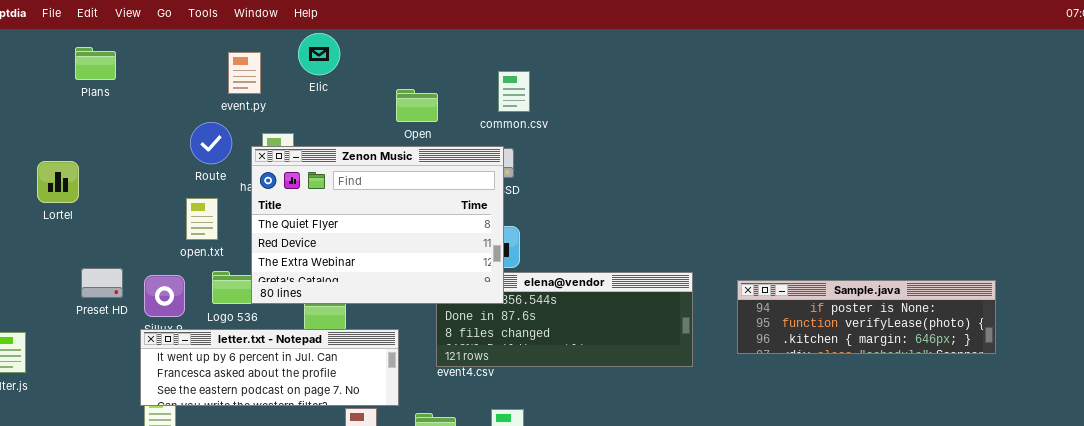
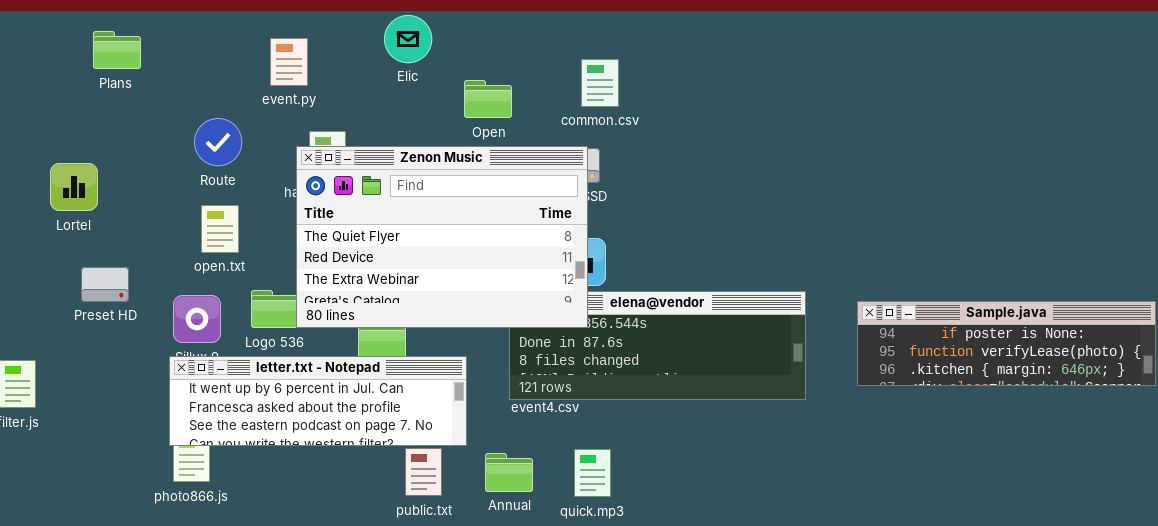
Elic: [298,33,340,75] -> [384,15,432,63], moved
Route: [190,122,232,164] -> [194,118,242,166], moved
open.txt: [186,198,218,240] -> [201,205,239,253], moved
Preset HD: [81,268,123,298] -> [81,267,129,302], moved

